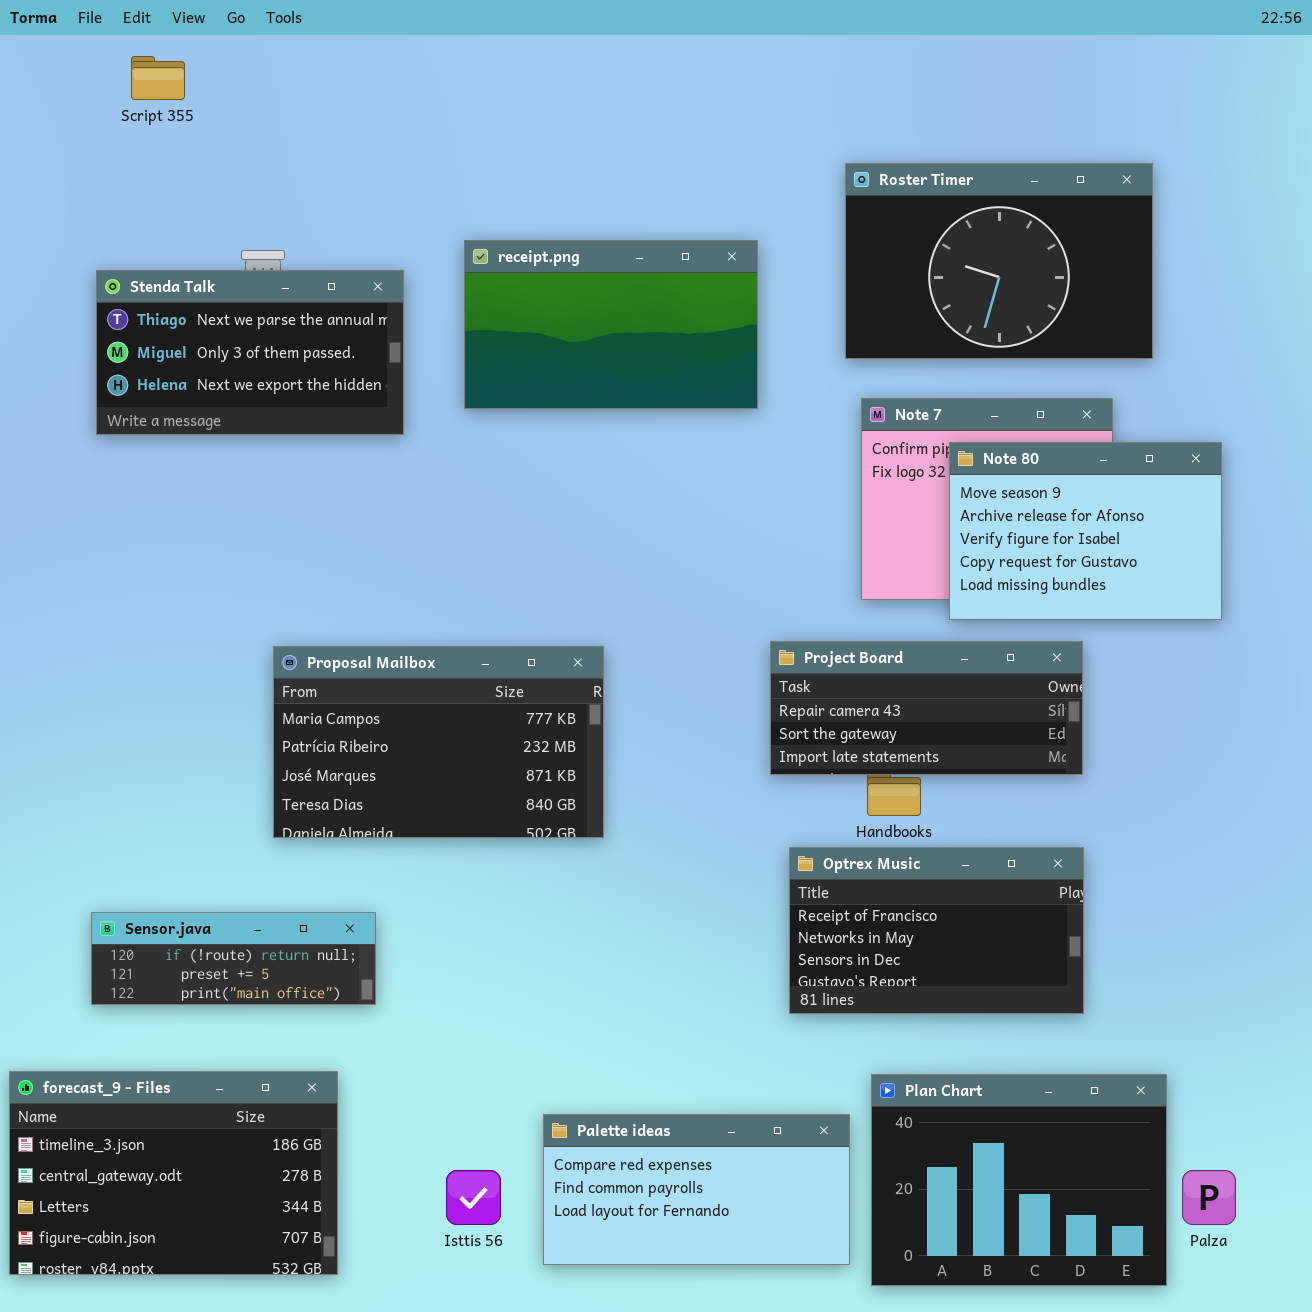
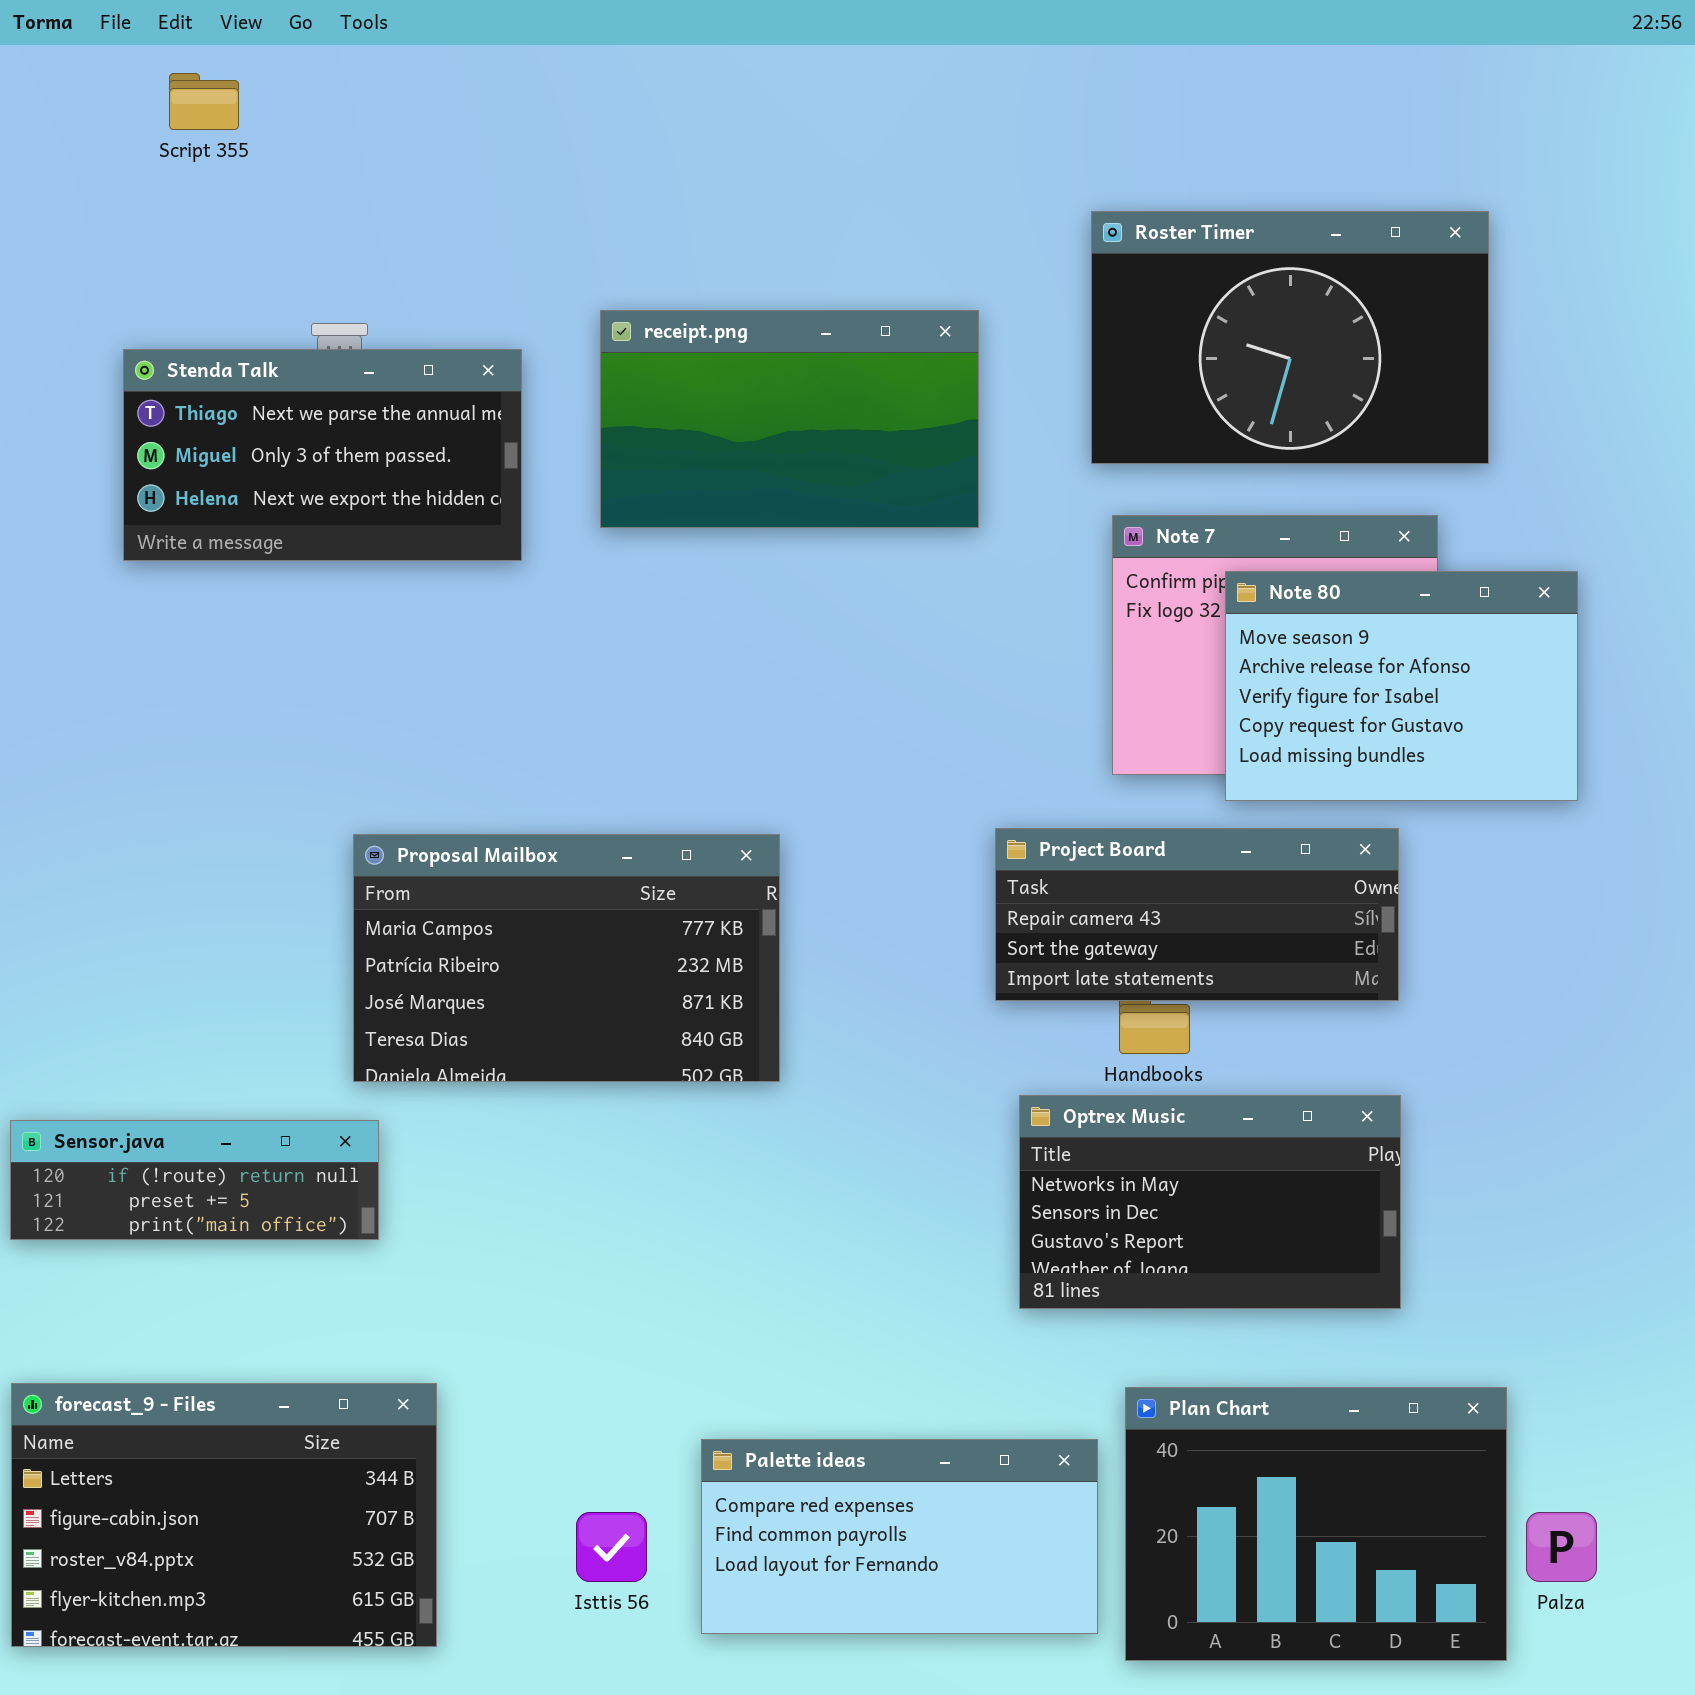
Optrex Music: [789,847,1084,1014] -> [1019,1095,1401,1309], scrolled down 1 row
Sensor.java: [91,912,376,1005] -> [10,1120,379,1240], moved
forecast_9 - Files: [9,1071,338,1275] -> [11,1383,437,1647], scrolled down 2 rows

